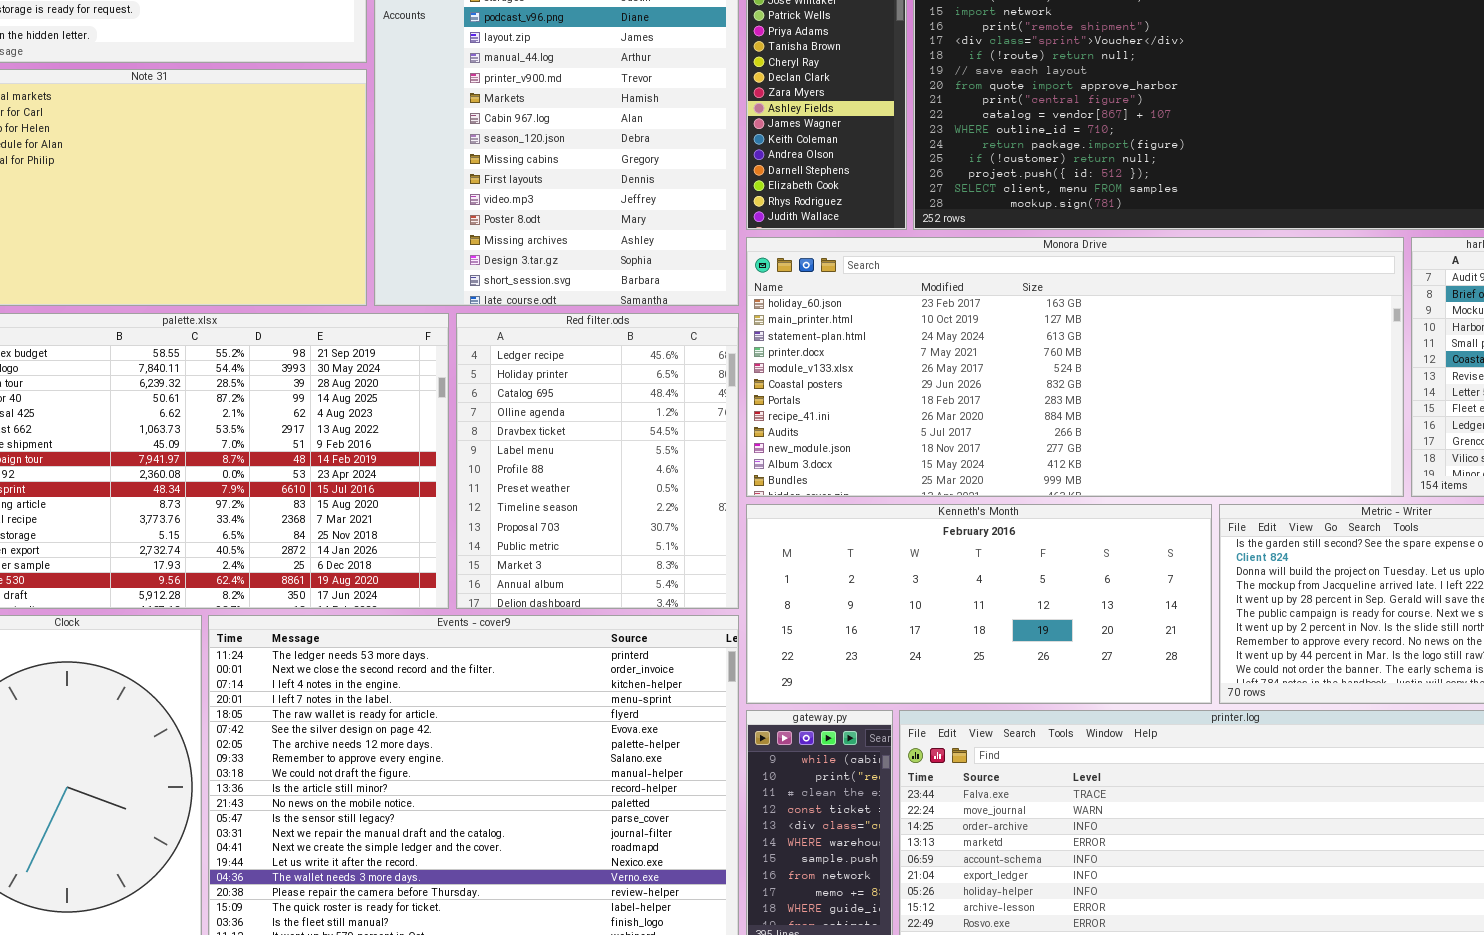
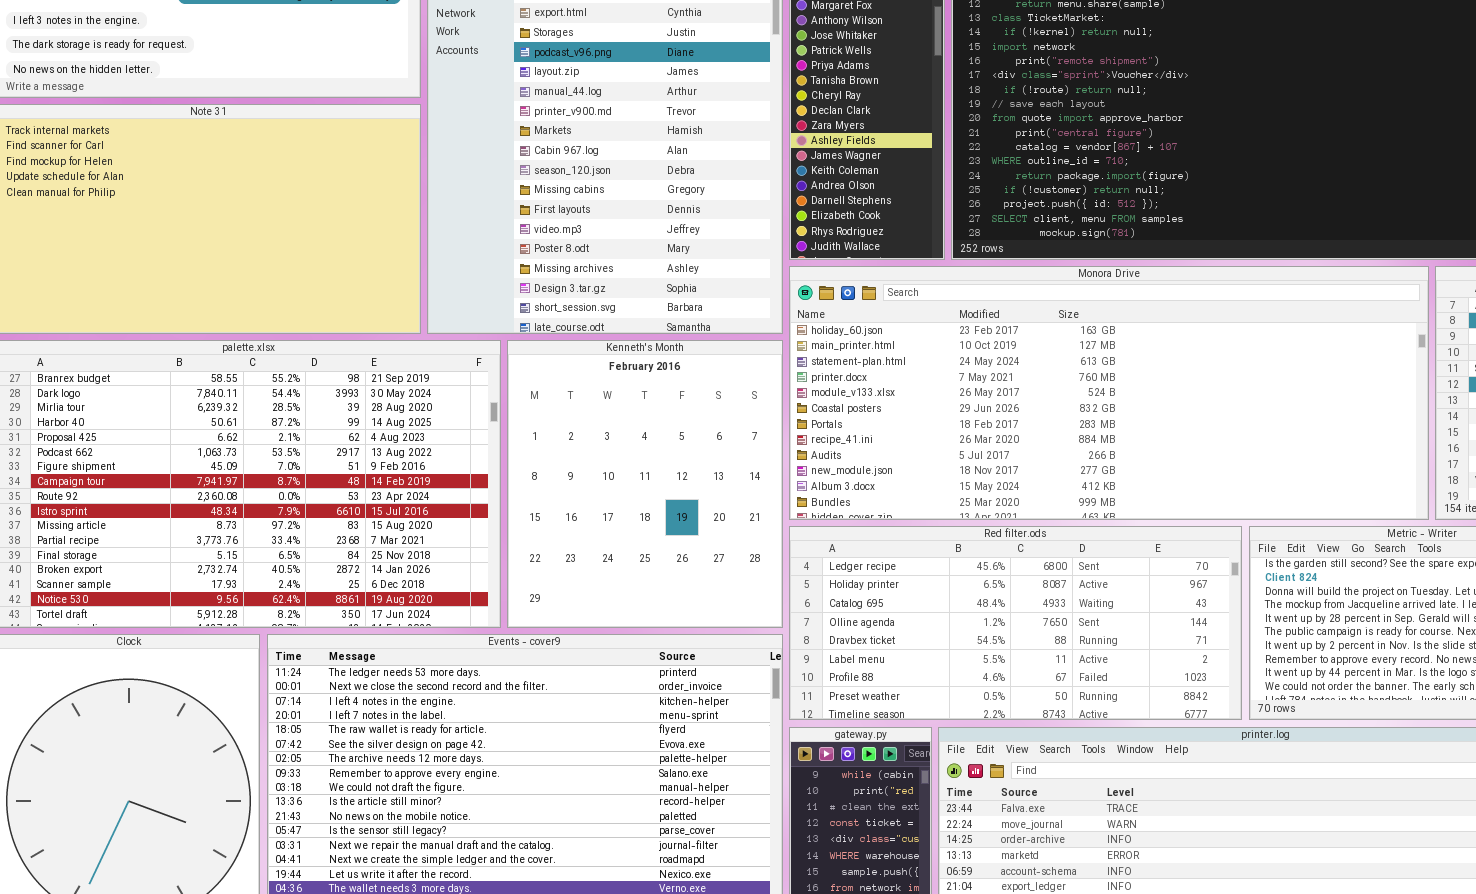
Red filter.ods: [456,313,739,609] -> [789,526,1242,720], moved, resized
Kenneth's Month: [746,504,1212,704] -> [507,340,783,628], moved, resized

